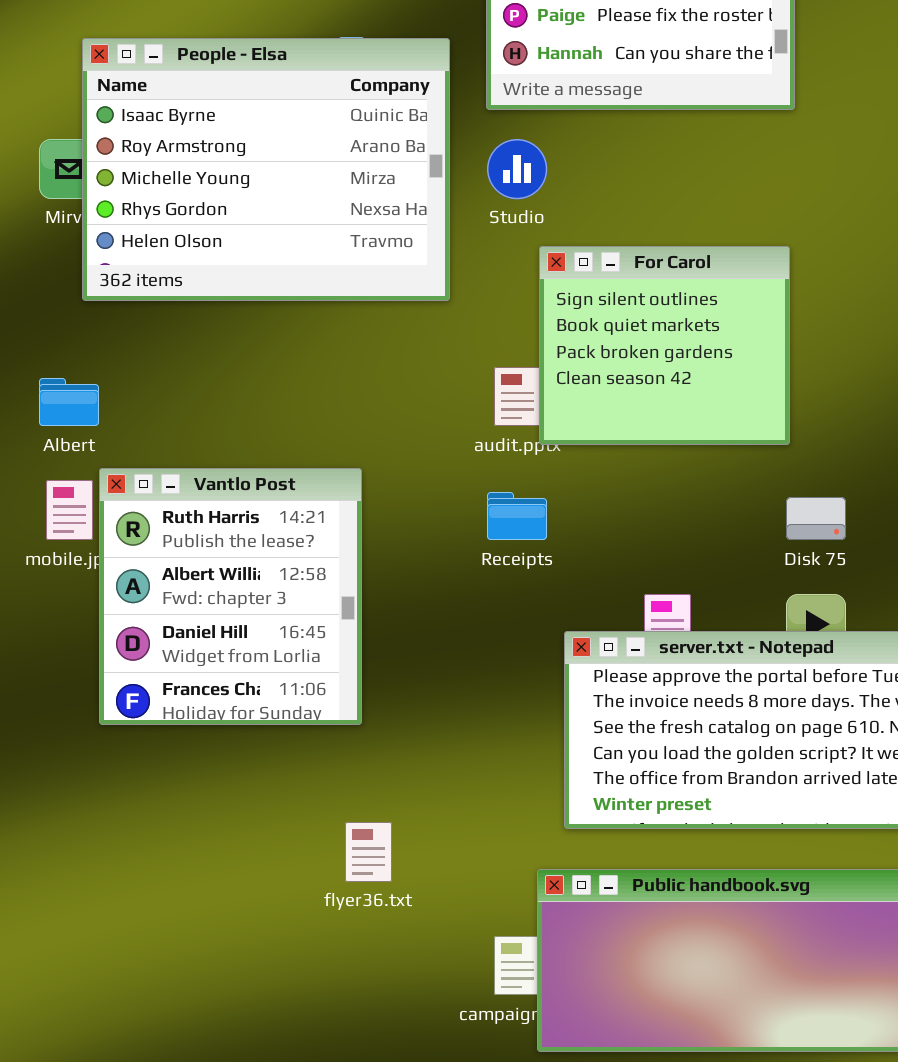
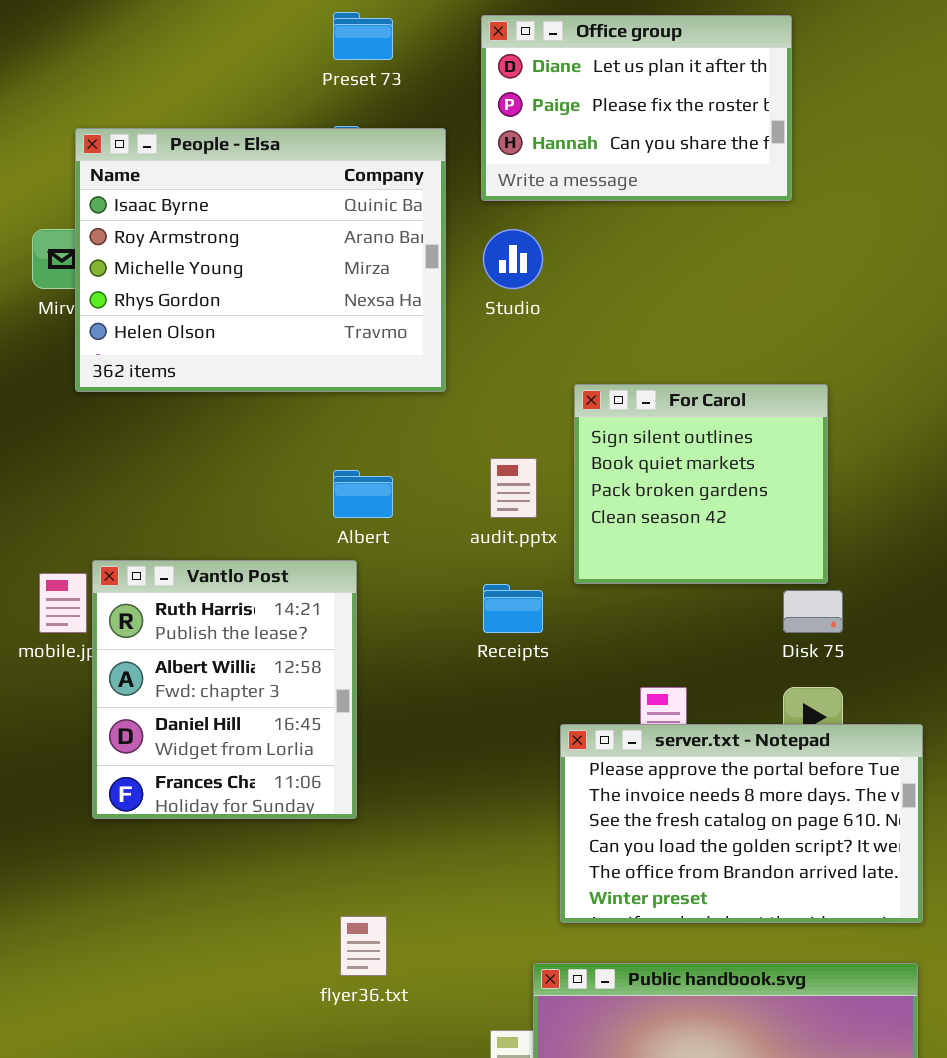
For Carol: [539,246,790,445] -> [574,384,828,584], moved
Albert: [39,378,99,426] -> [333,470,393,518], moved

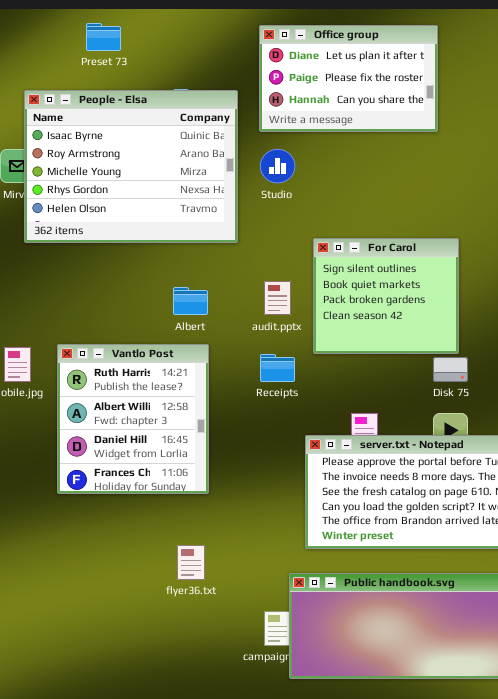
Preset 73: [333,12,393,60] -> [86,23,121,51], moved
Vantlo Post: [92,560,357,819] -> [57,344,209,494], moved

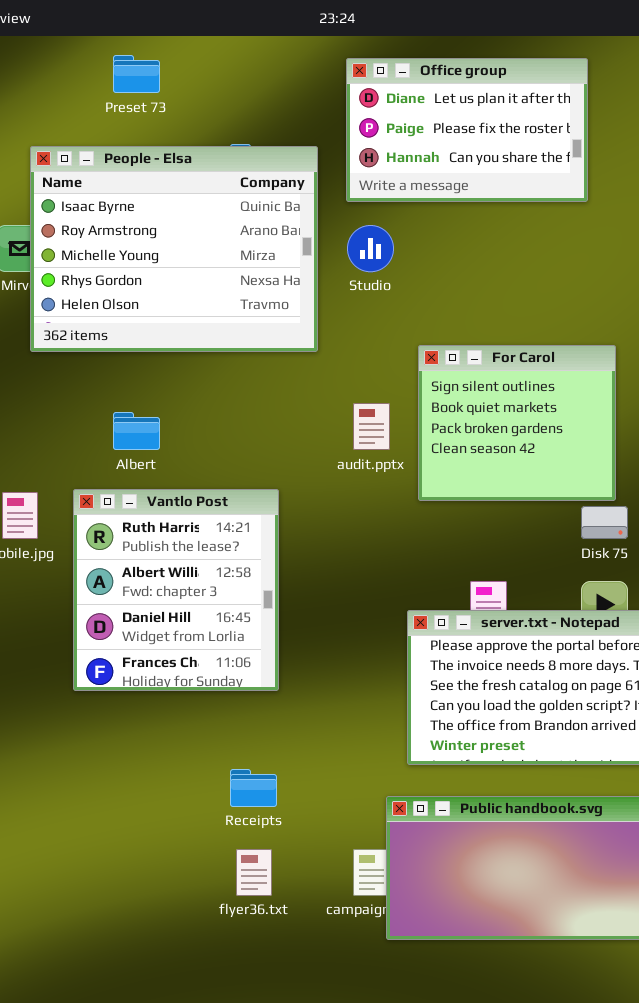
Albert: [173,287,208,315] -> [113,412,160,450], moved
Receipts: [260,354,295,382] -> [230,769,277,807], moved
flyer36.txt: [177,545,205,580] -> [236,849,272,896], moved

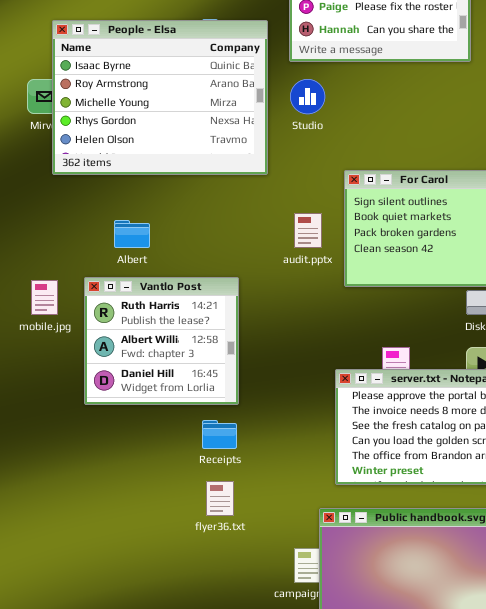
Vantlo Post: [73,489,279,691] -> [84,277,239,405], resized
Receipts: [230,769,277,807] -> [202,420,237,449], moved
flyer36.txt: [236,849,272,896] -> [206,481,234,516], moved

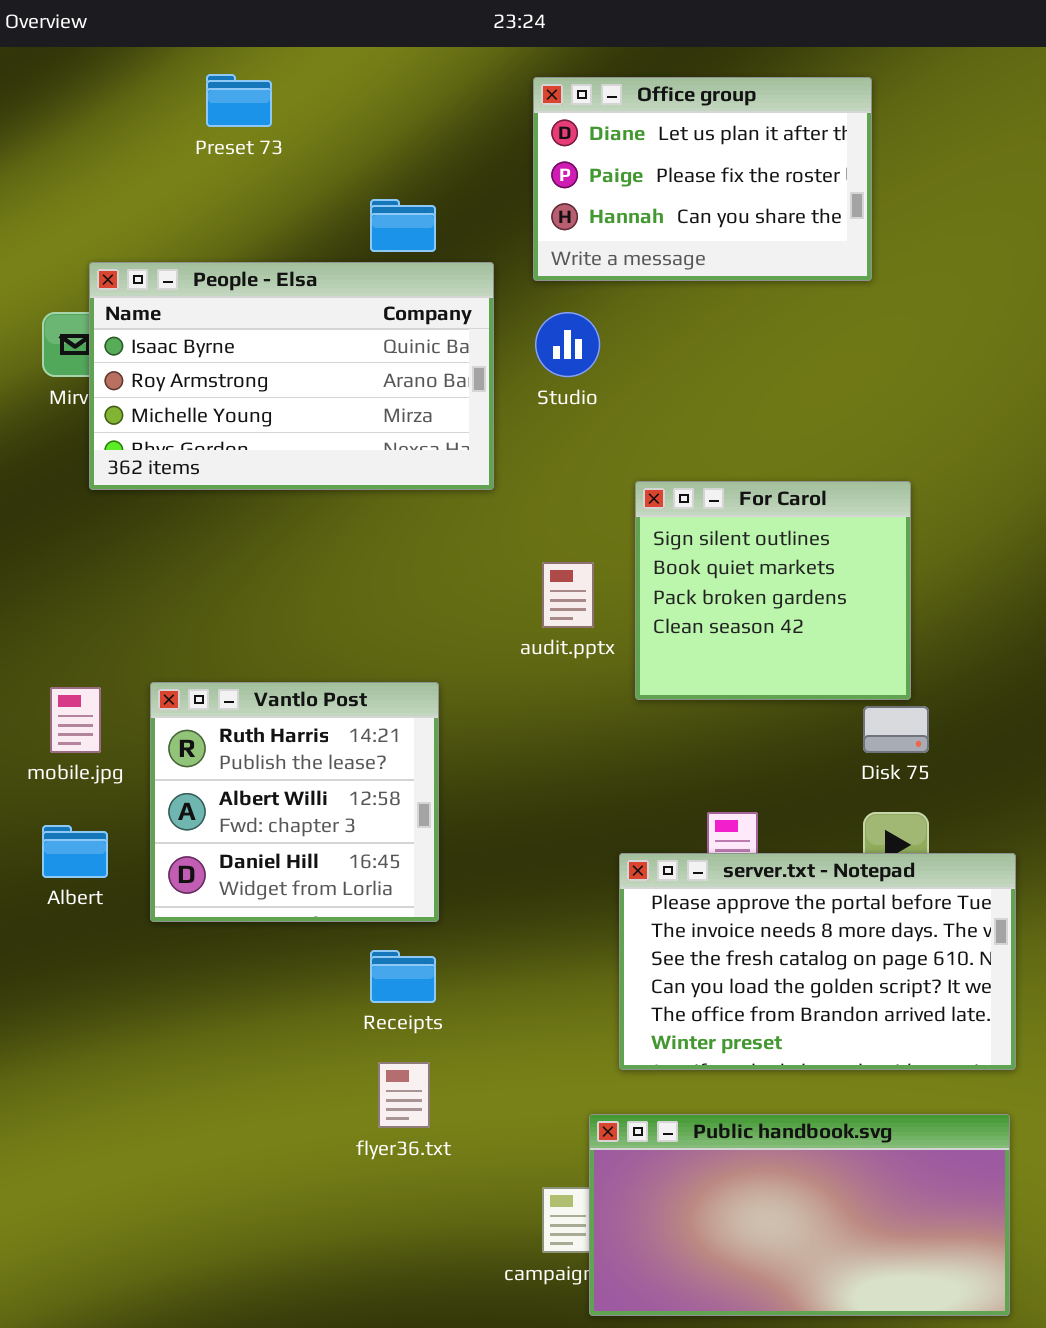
People - Elsa: [52,20,268,175] -> [89,262,494,490], resized
Albert: [114,220,150,248] -> [42,825,108,878], moved

